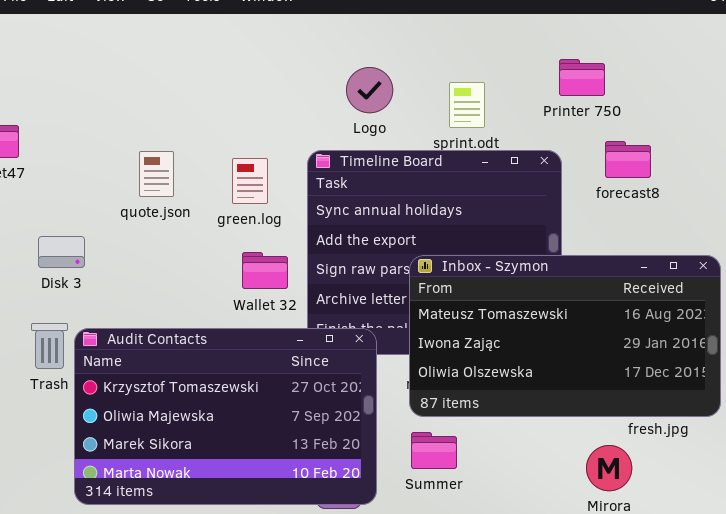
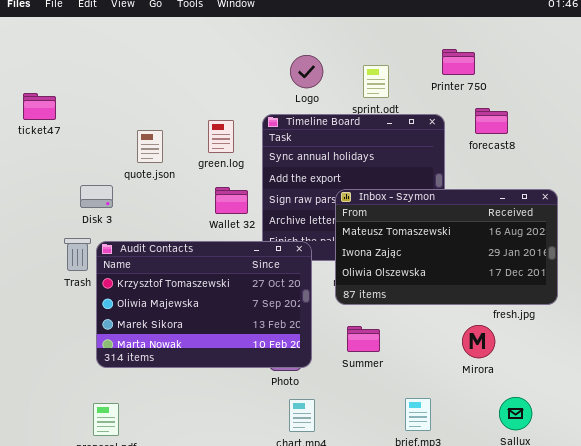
quote.json: [139,151,174,197] -> [137,130,163,163], moved
Disk 3: [38,236,85,268] -> [80,185,113,208], moved
Summer: [411,432,457,469] -> [347,326,380,352], moved

